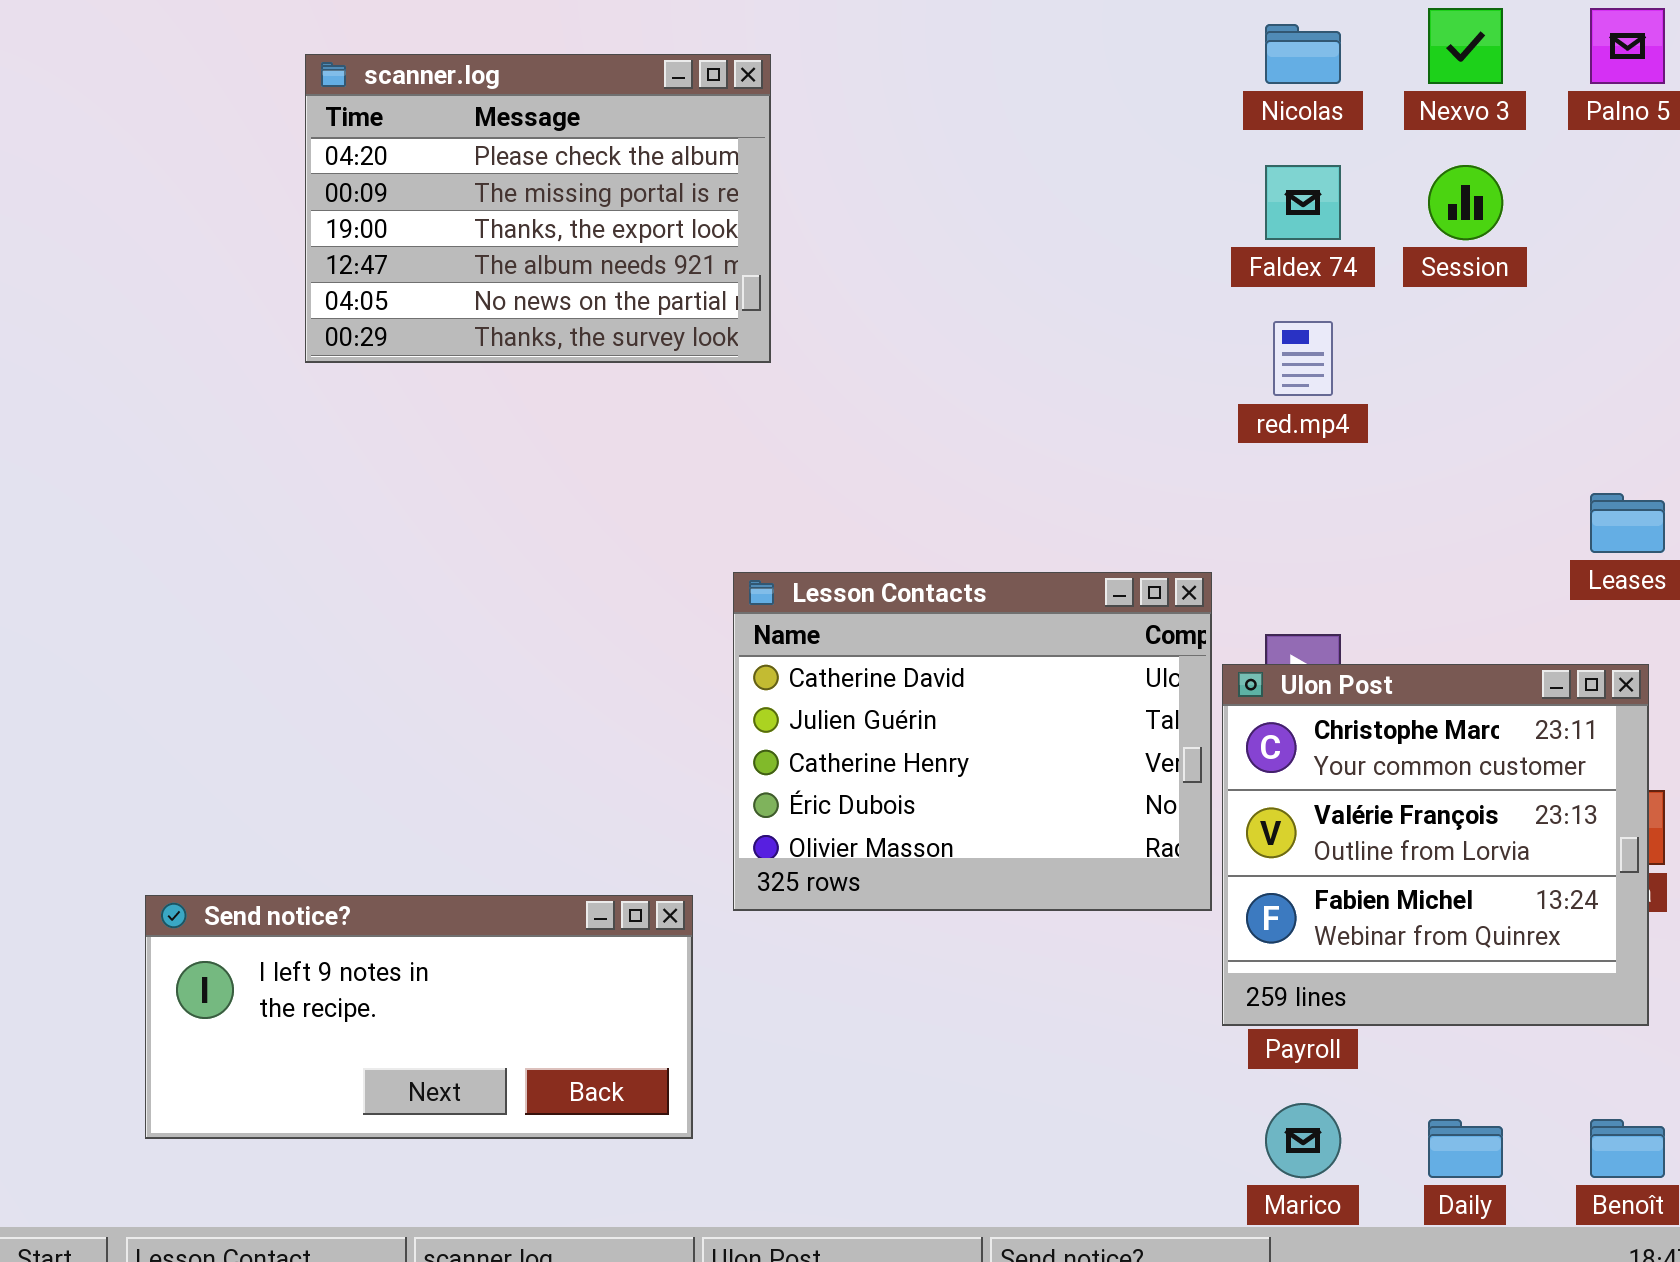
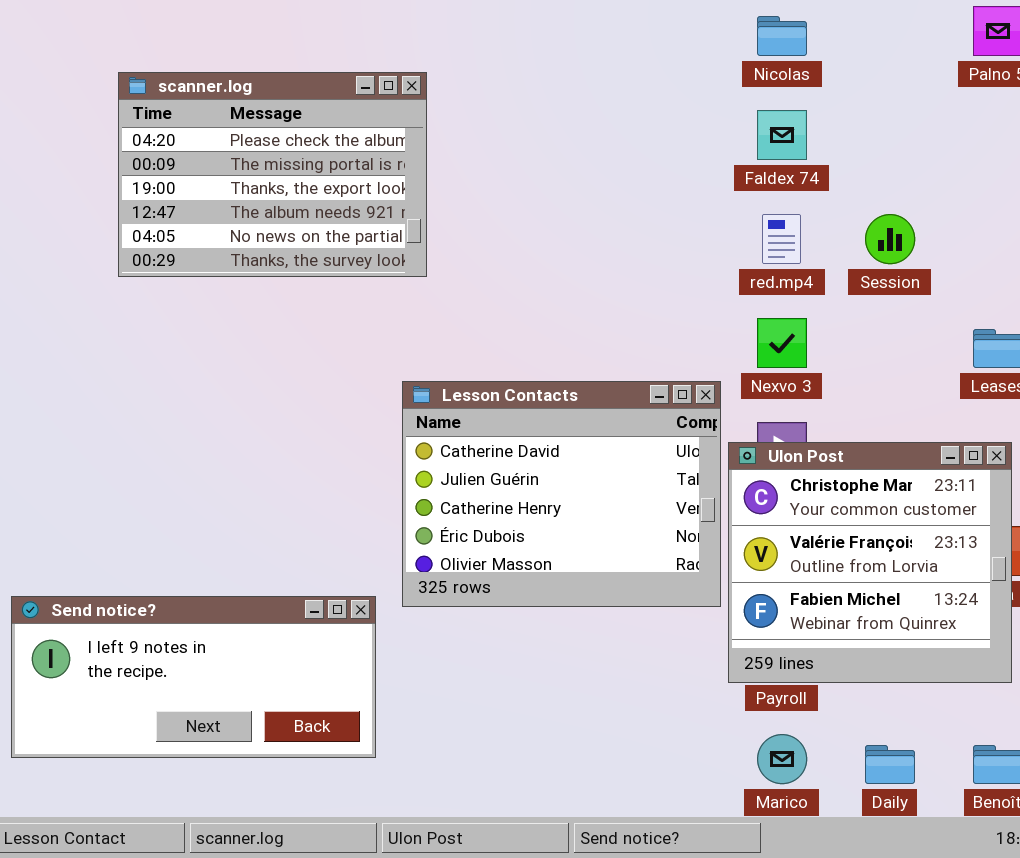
Nexvo 3: [1428,8,1503,84] -> [757,318,807,368], moved
scanner.log: [305,54,771,363] -> [118,72,427,277], moved
Session: [1428,165,1503,240] -> [865,214,915,264], moved

